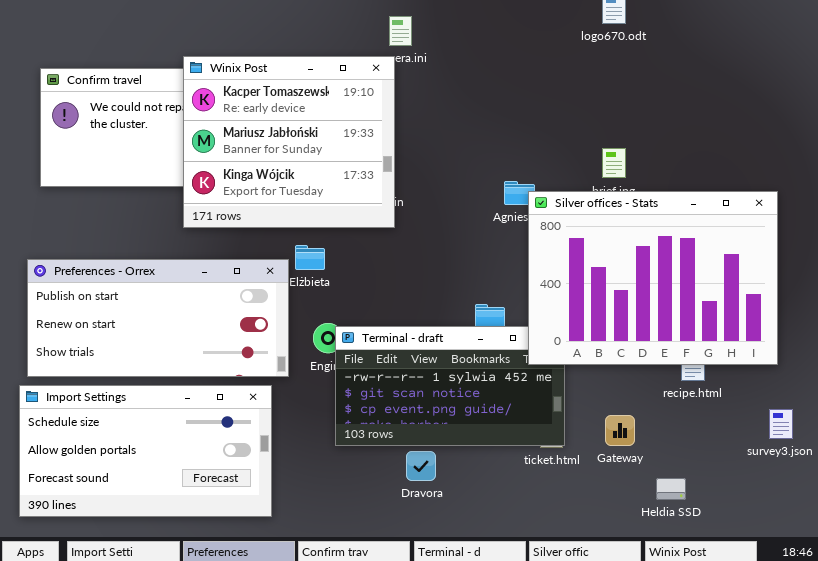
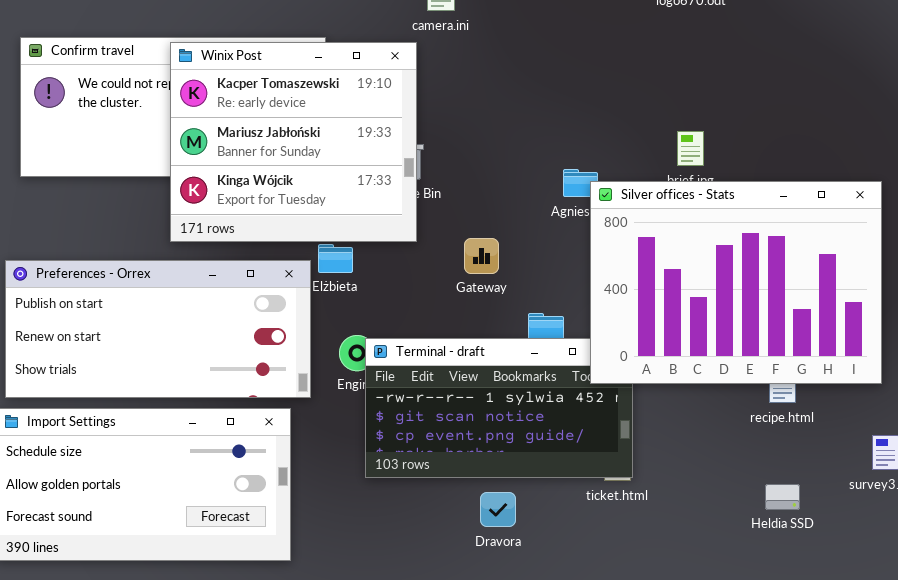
Winix Post: [183,56,395,228] -> [170,42,417,242], moved
Gateway: [605,415,635,446] -> [464,238,499,274], moved
Dravora: [406,451,436,481] -> [480,492,516,527], moved
Heldia SSD: [656,478,686,500] -> [765,484,800,510], moved

